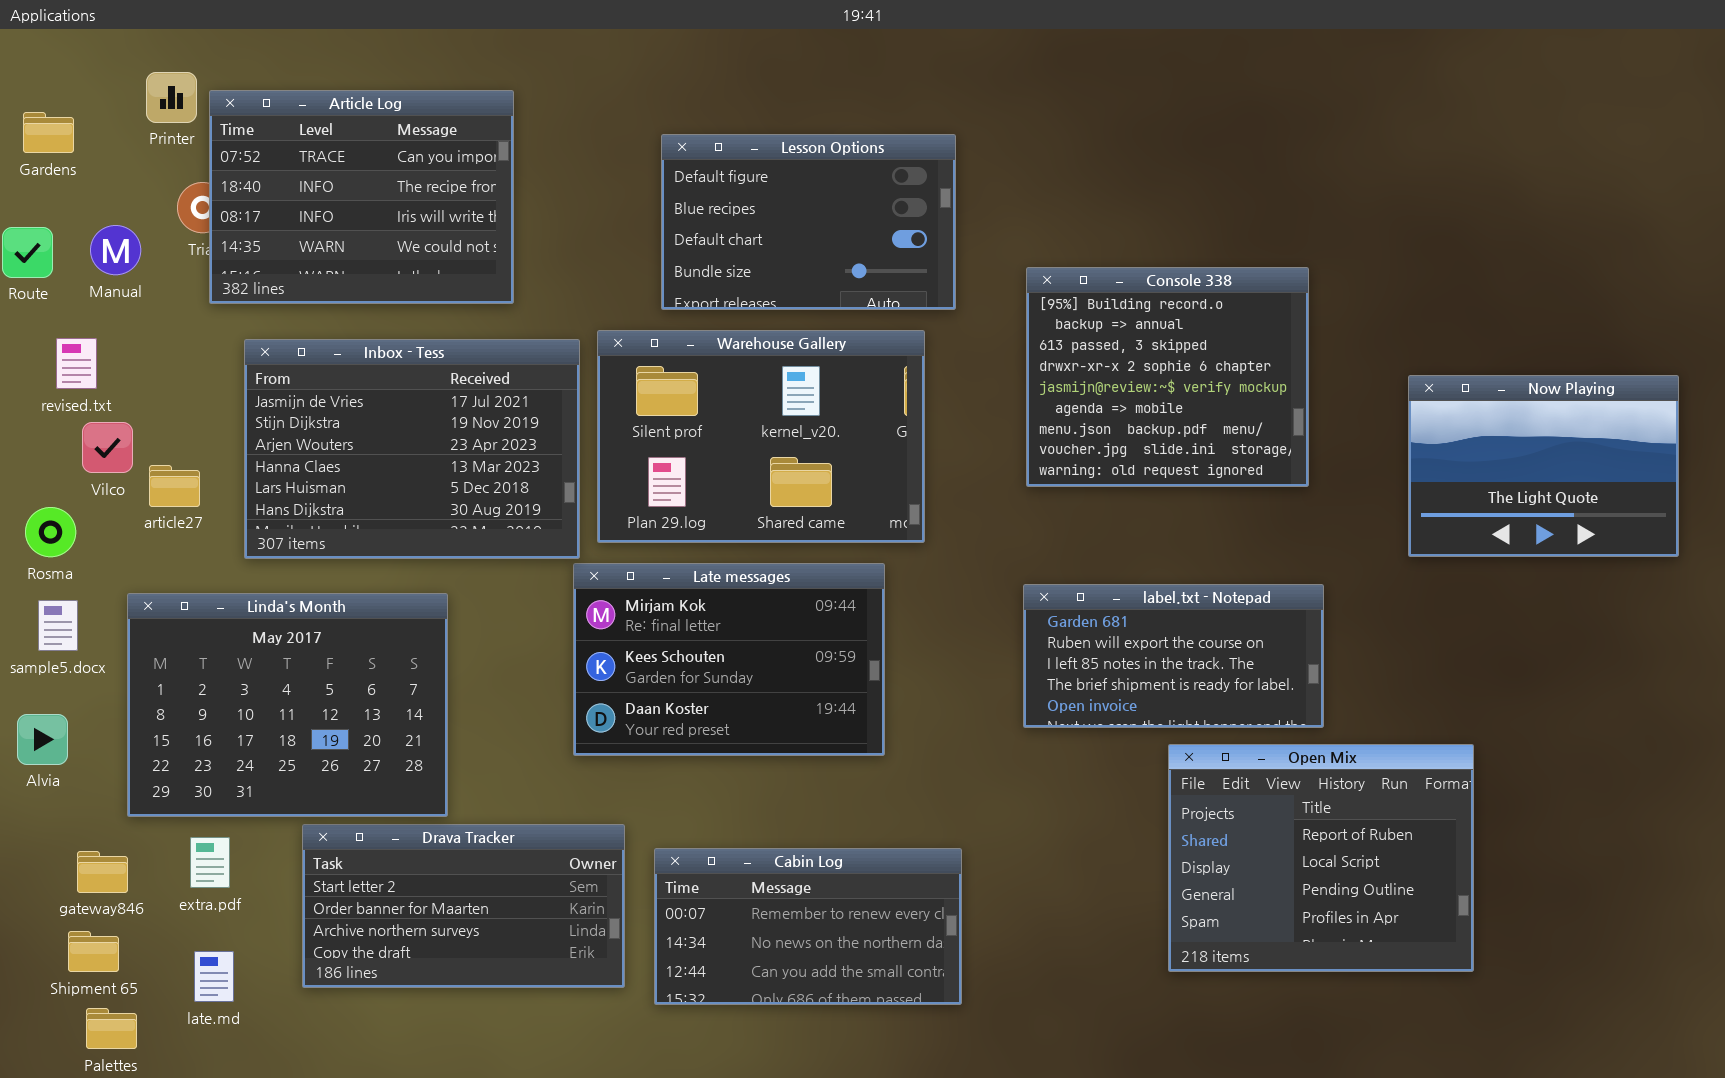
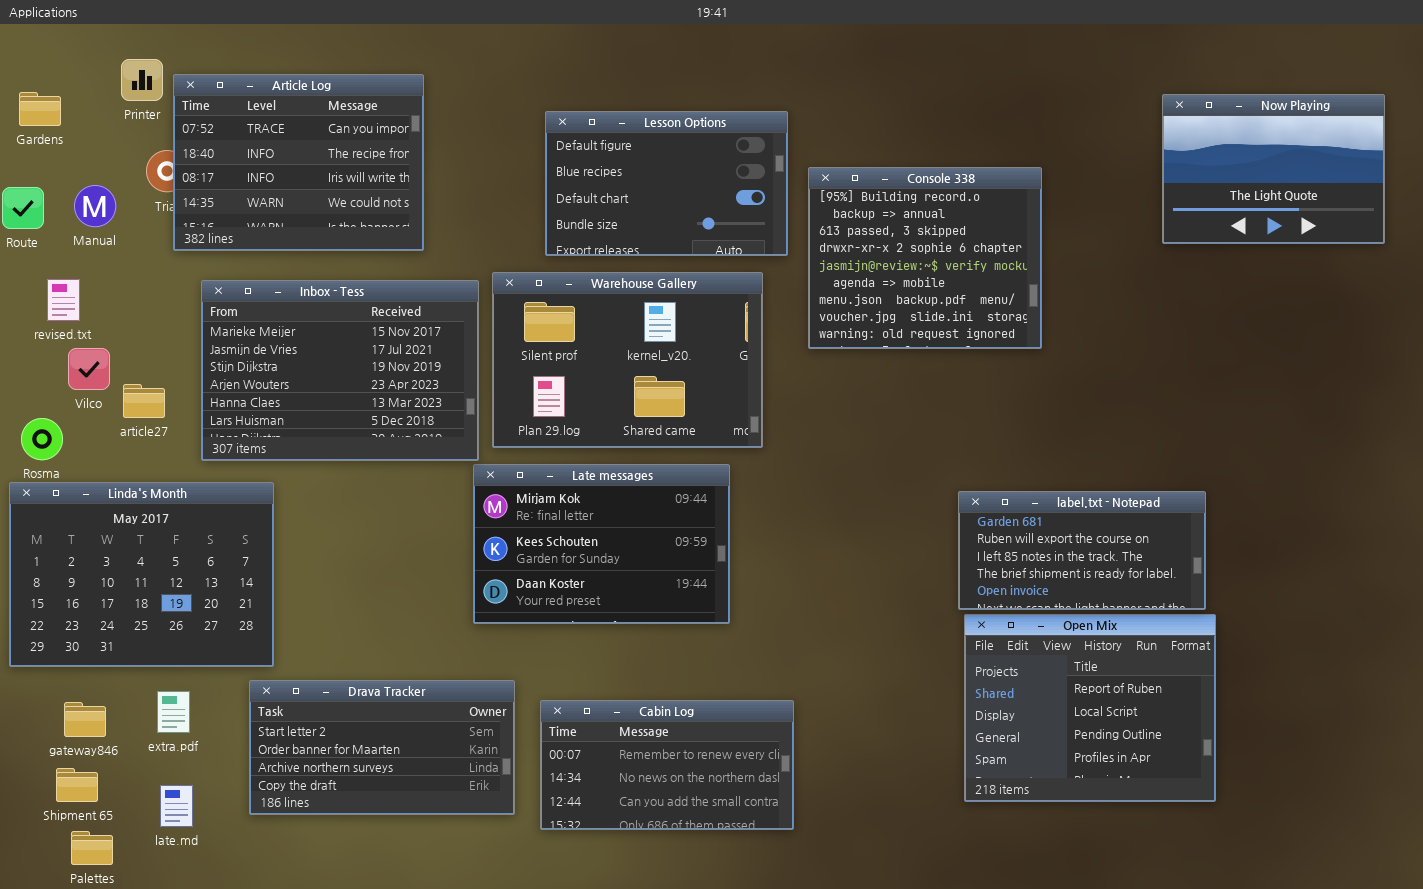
Console 338: [1026,267,1309,487] -> [808,167,1042,349], moved
Inbox - Tess: [244,339,580,559] -> [201,280,479,461], scrolled up 1 row
Now Playing: [1408,375,1679,557] -> [1162,94,1385,244], moved
label.txt - Notepad: [1023,584,1324,728] -> [958,491,1206,610], moved
Linda's Month: [127,593,448,817] -> [9,482,274,667], moved

